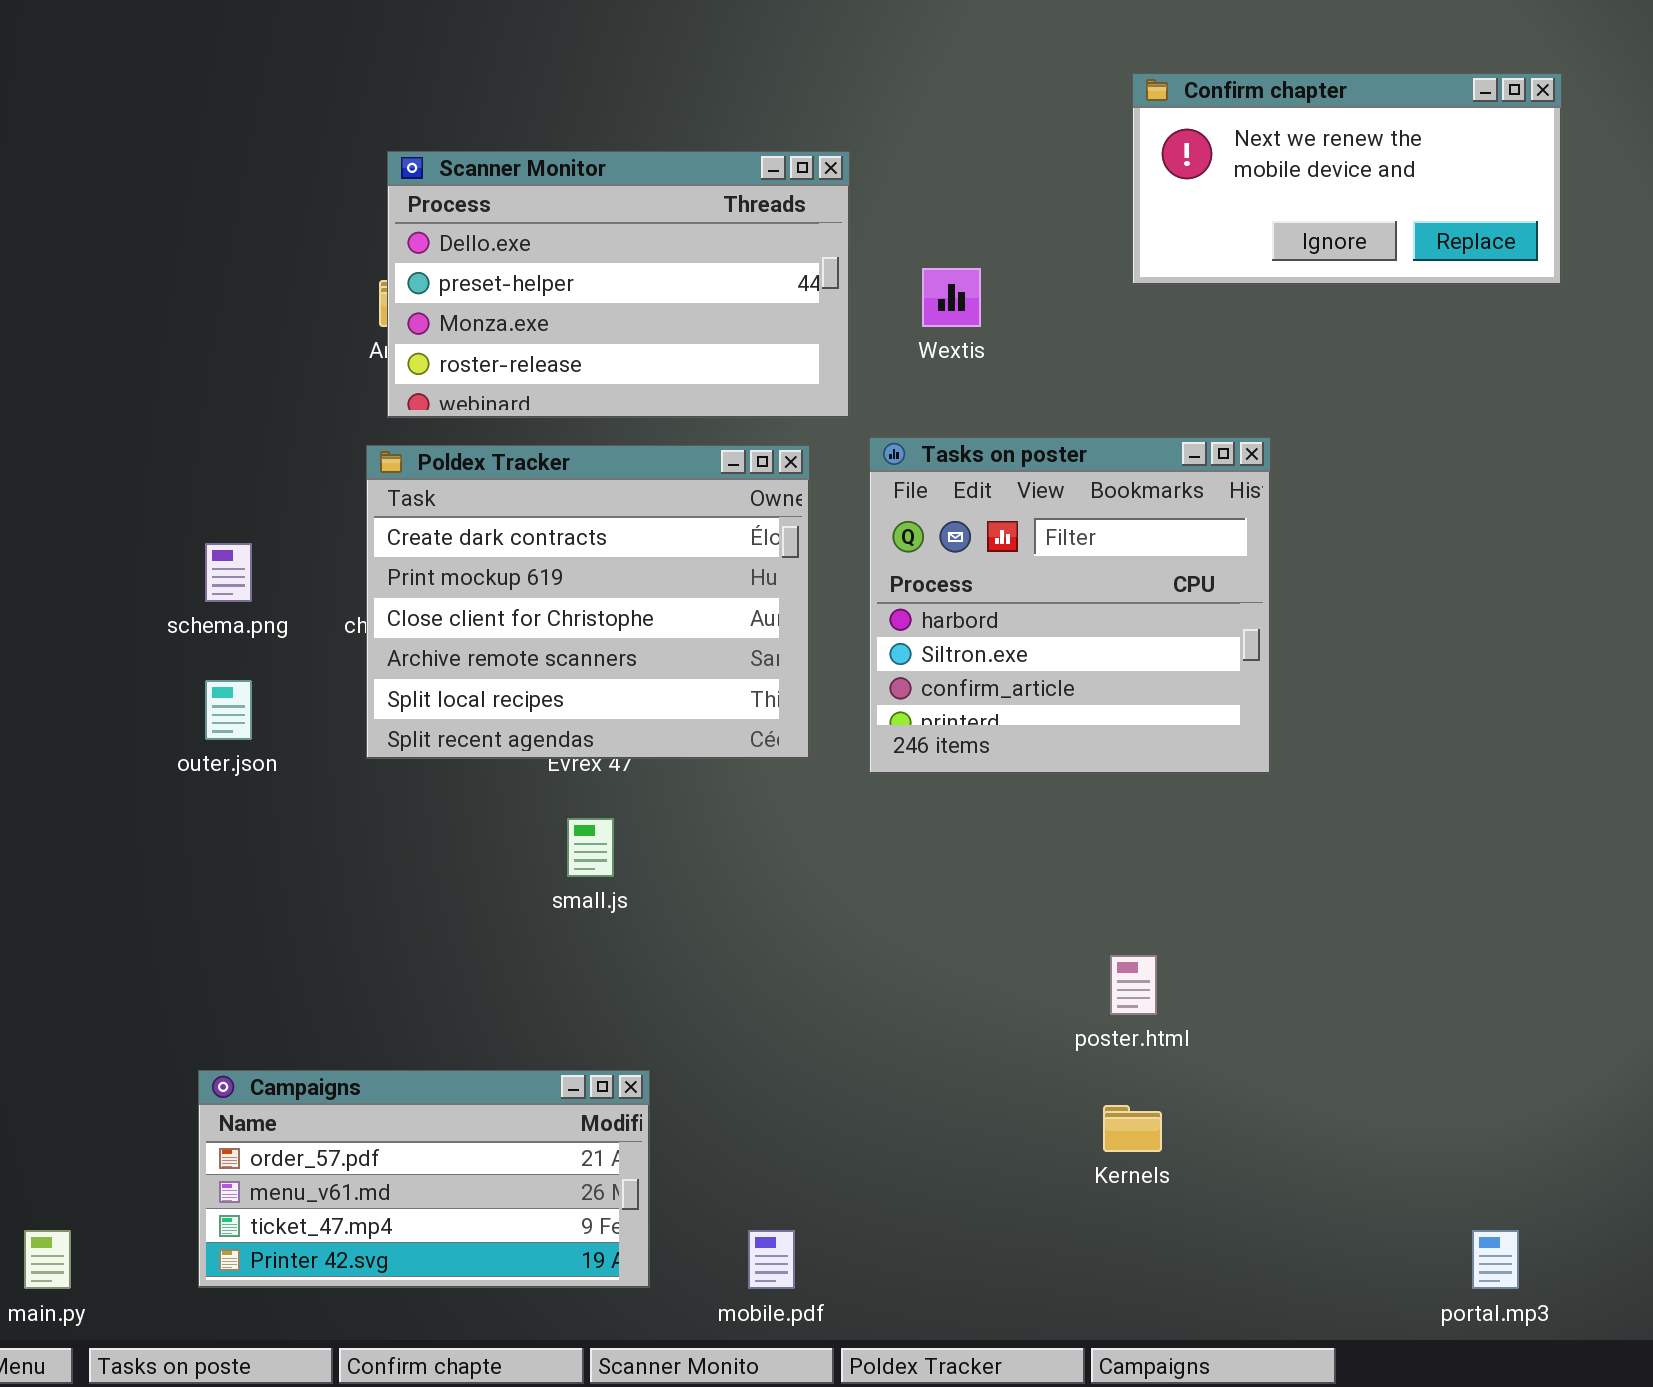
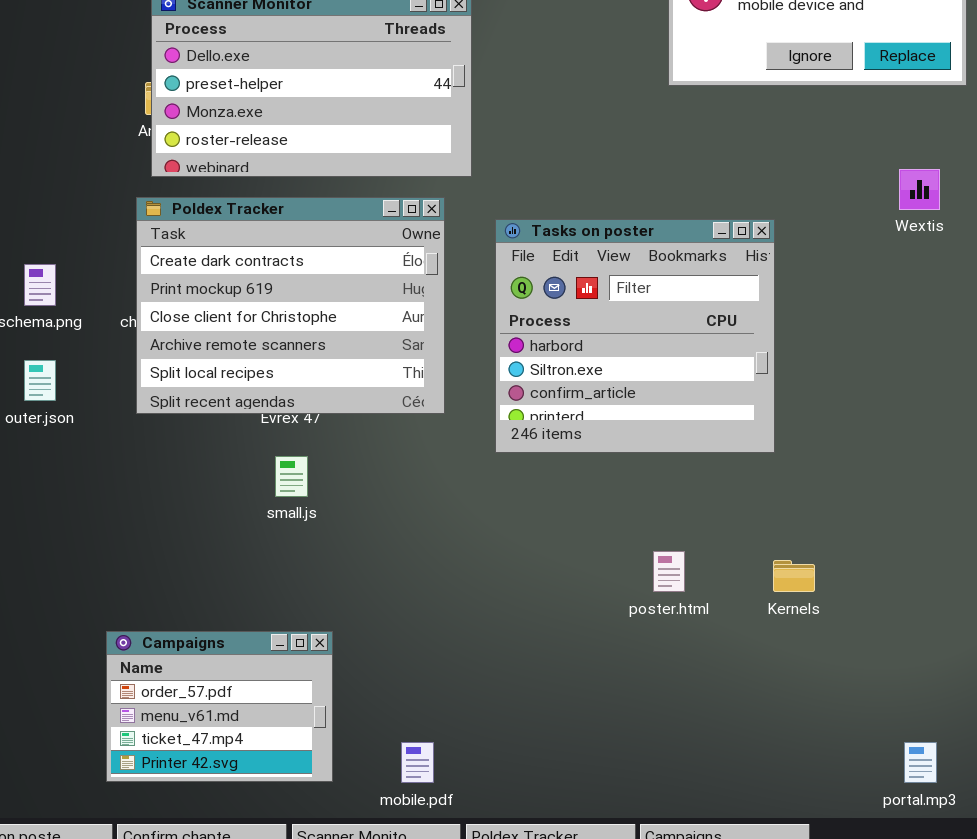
Wextis: [922,268,981,327] -> [899,169,940,210], moved
Tasks on poster: [869,437,1271,774] -> [495,219,775,453], moved
Campaigns: [198,1070,650,1288] -> [106,631,333,782], resized
Kernels: [1103,1105,1162,1152] -> [773,560,815,592], moved

